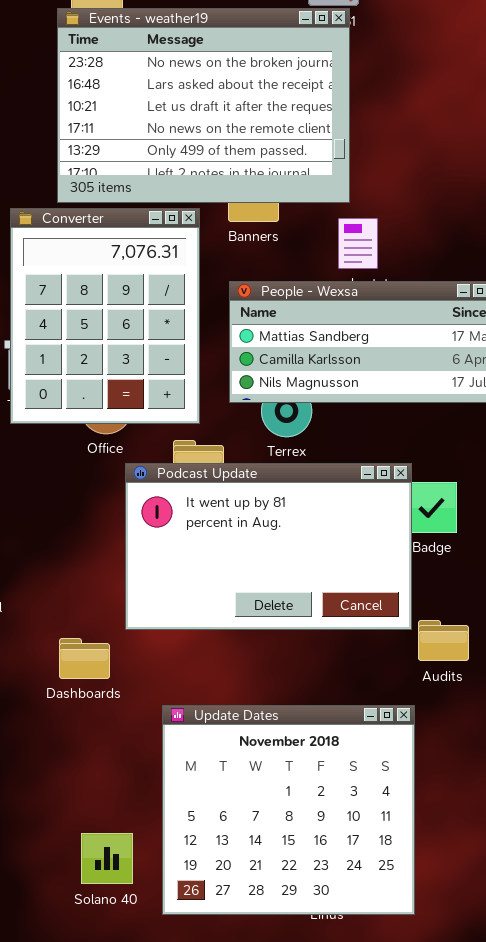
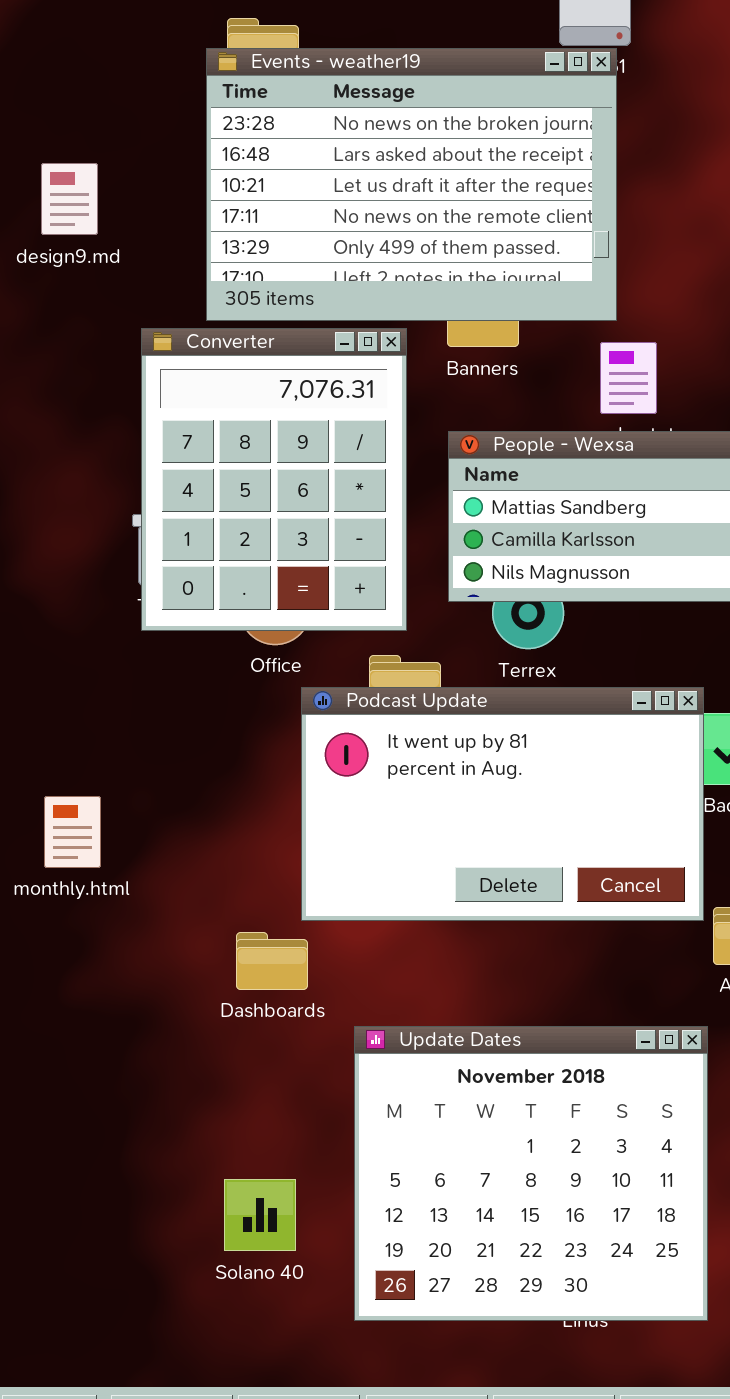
Dashboards: [59,638,110,679] -> [236,932,308,990], moved
Solano 40: [81,833,133,884] -> [224,1179,296,1251], moved

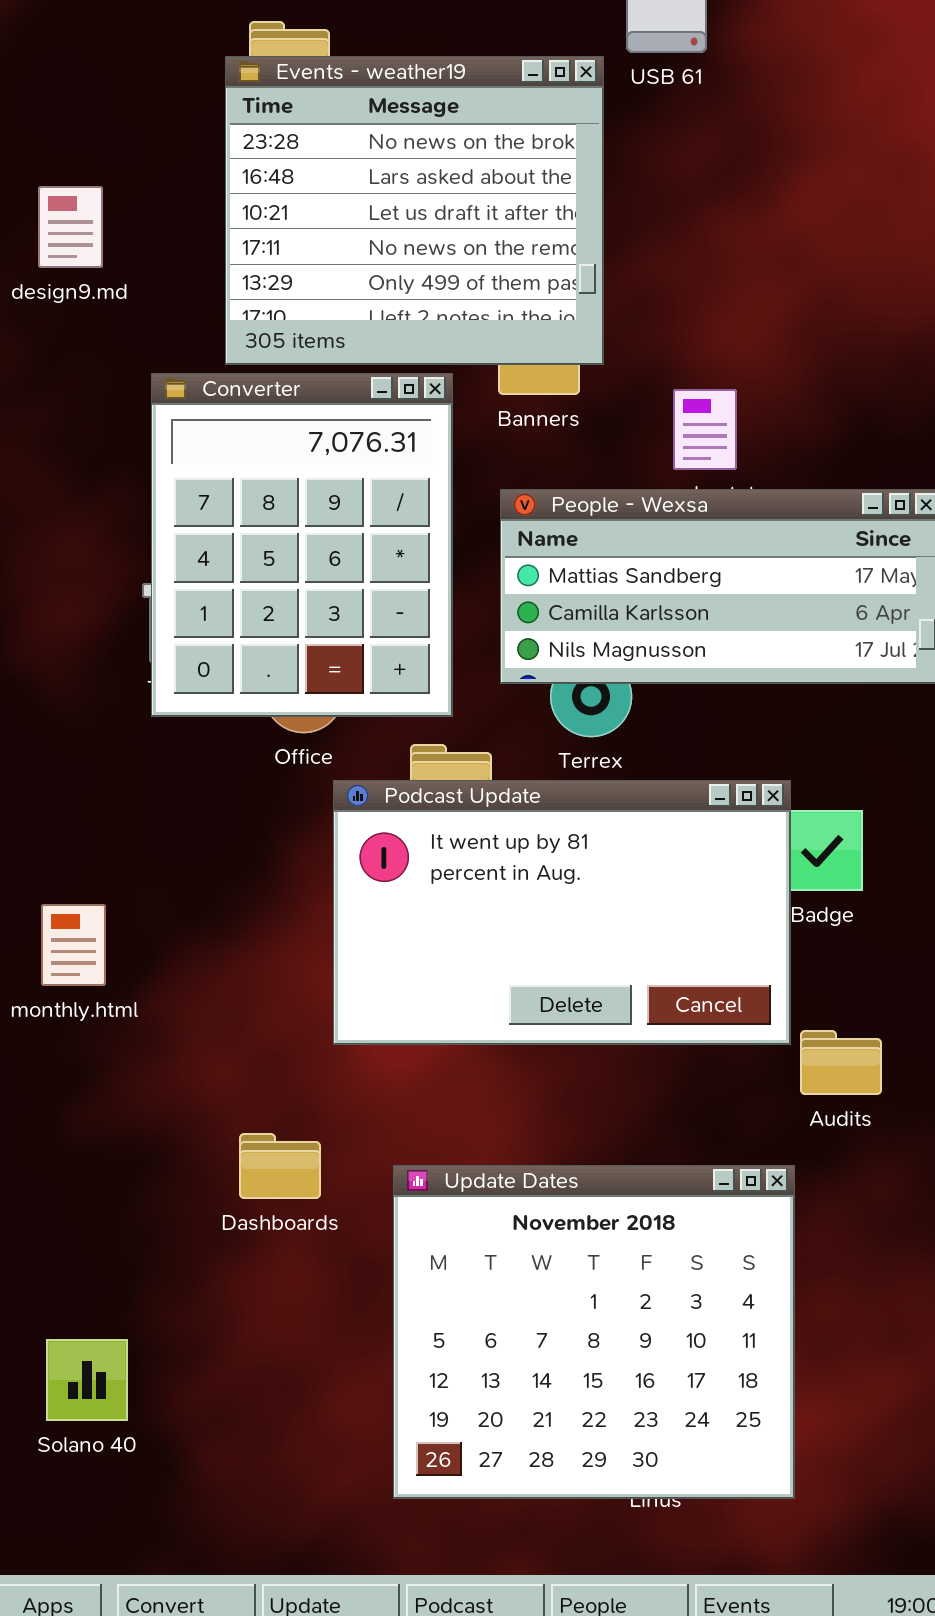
Events - weather19: [206,48,617,321] -> [225,56,604,365], resized
Dashboards: [236,932,308,990] -> [239,1133,321,1199], moved
Solano 40: [224,1179,296,1251] -> [46,1339,128,1421], moved

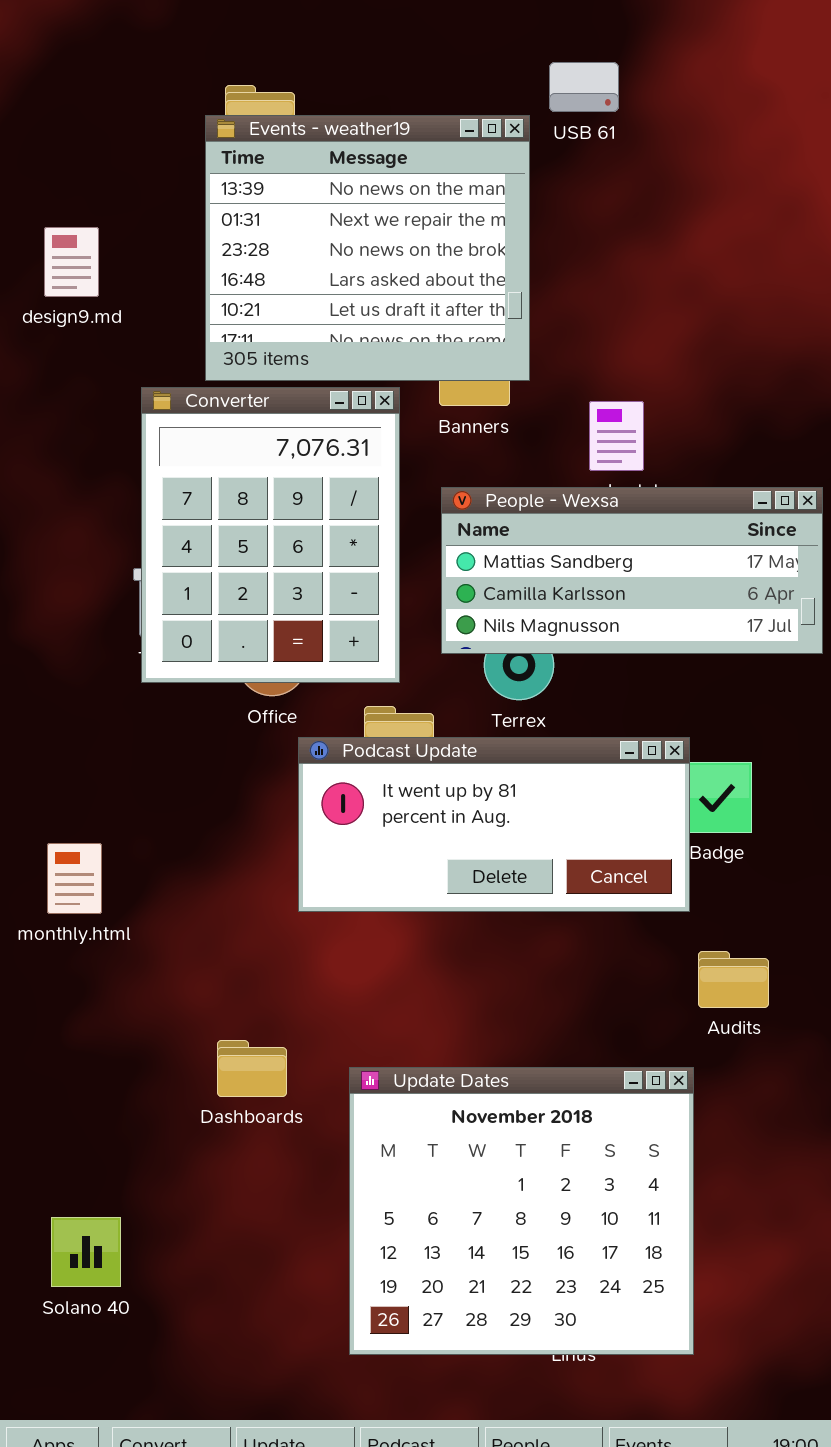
Events - weather19: [225,56,604,365] -> [205,115,530,381], scrolled up 2 rows
Podcast Update: [333,780,791,1045] -> [298,737,690,912], resized

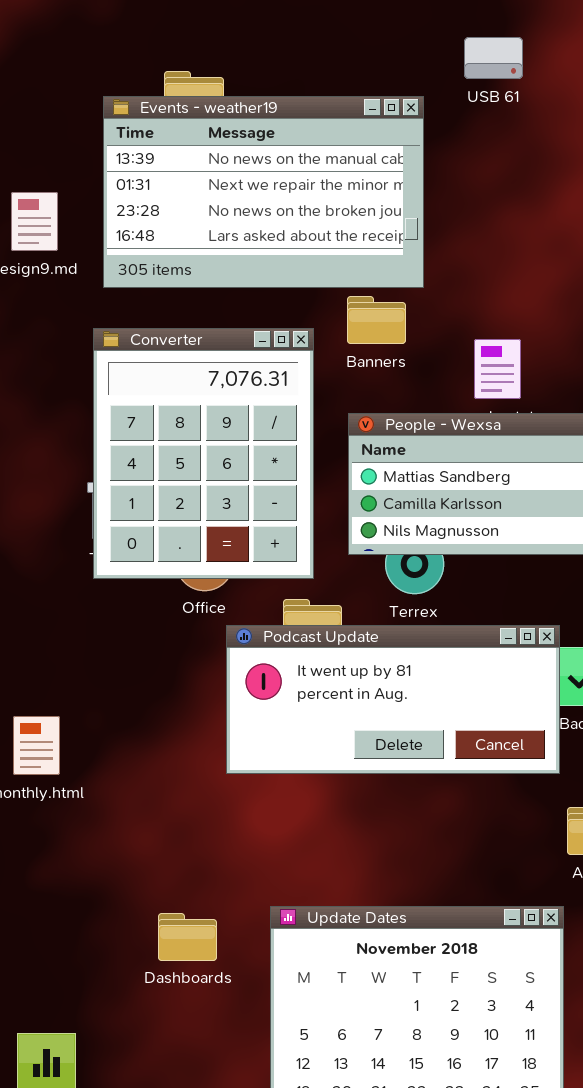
USB 61: [549,62,619,112] -> [464,37,523,79], moved
Events - weather19: [205,115,530,381] -> [103,96,424,288], resized
Dashboards: [217,1040,287,1097] -> [158,913,217,961], moved

